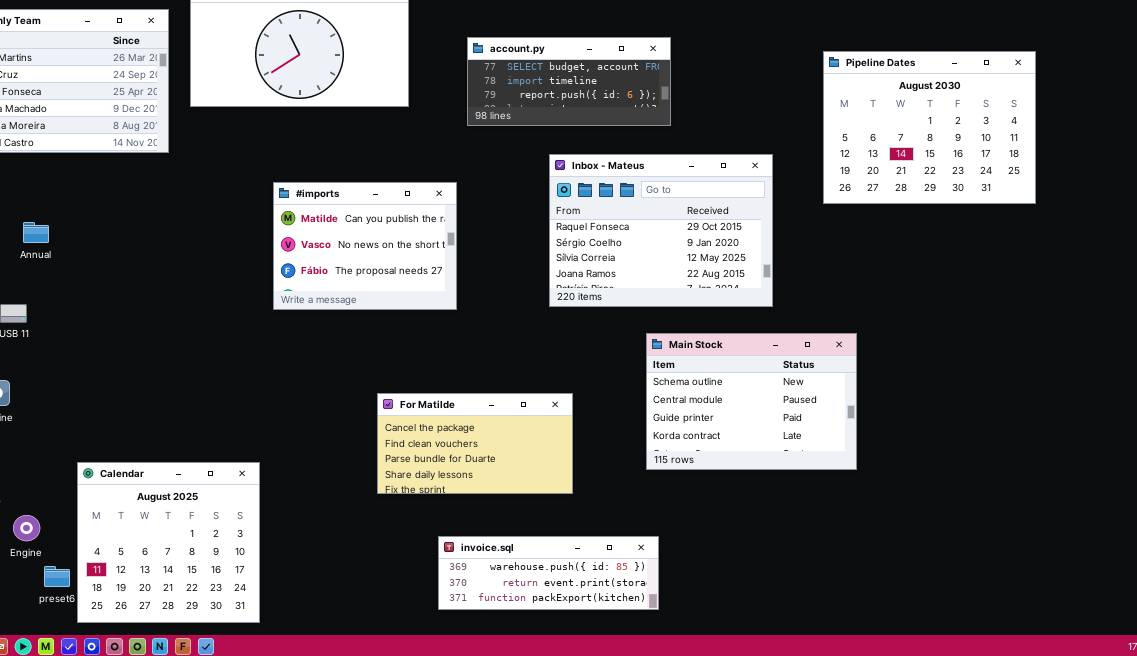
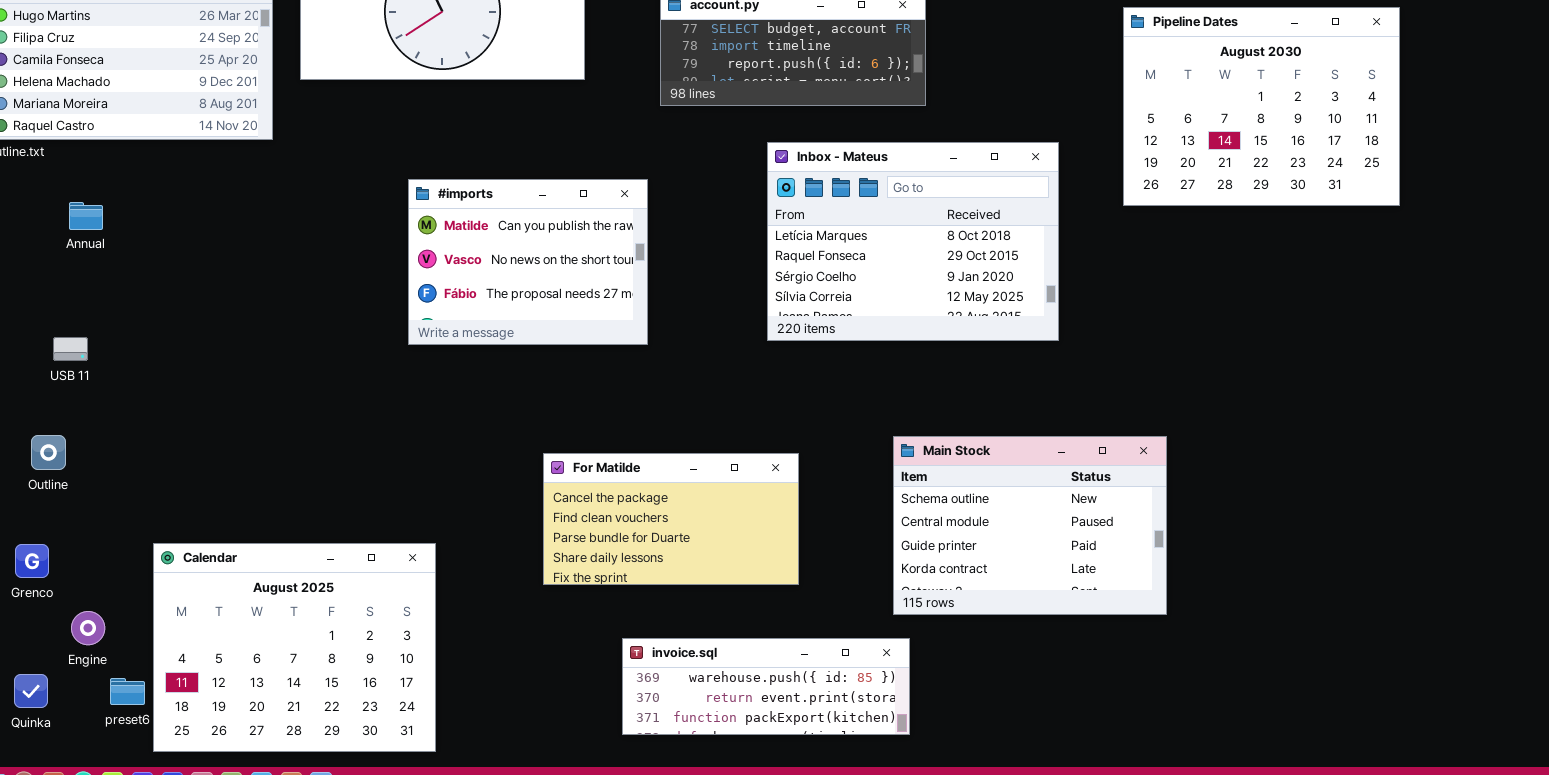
Inbox - Mateus: [549,154,773,307] -> [767,142,1059,341], scrolled up 1 row
Annual: [23,222,49,243] -> [69,202,103,230], moved
Main Stock: [646,333,857,470] -> [893,436,1167,615], moved
Calendar: [77,462,260,623] -> [153,543,436,752], resized

